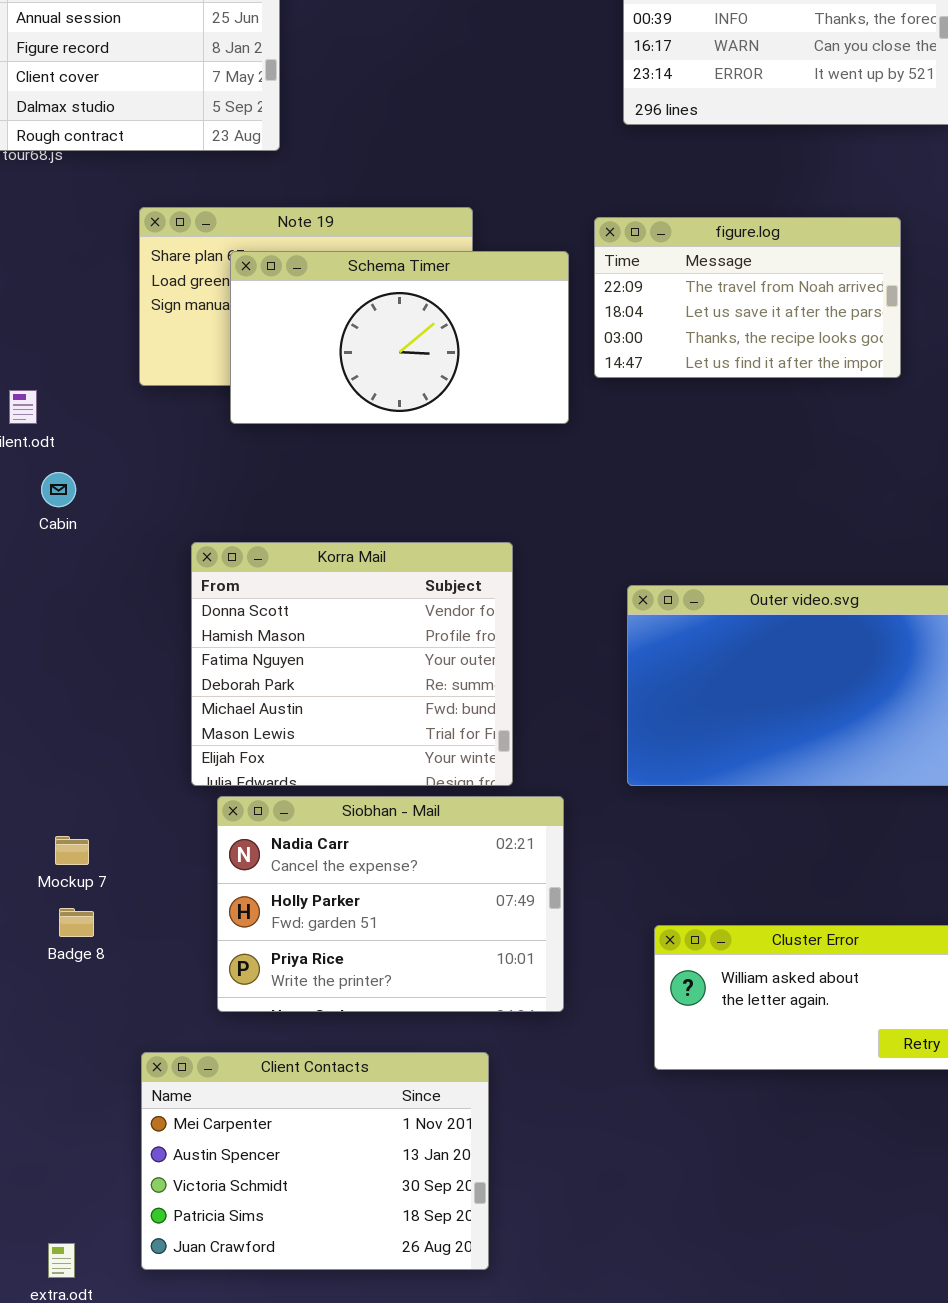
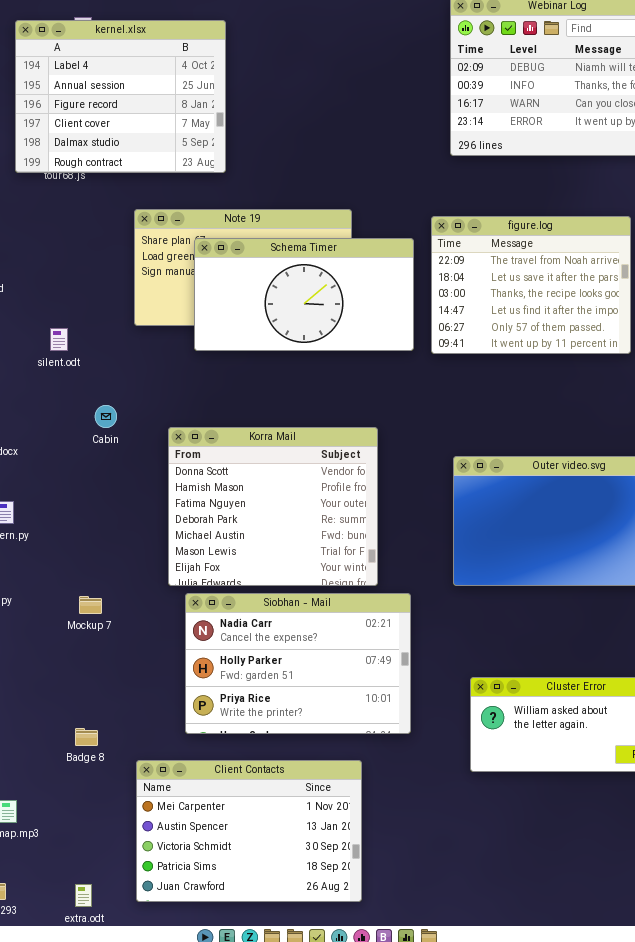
figure.log: [594,217,901,378] -> [431,216,631,354], resized
Cabin: [41,472,76,507] -> [95,405,117,428], moved
Mockup 7: [55,836,89,865] -> [79,596,102,614], moved
Badge 8: [59,908,94,937] -> [75,728,98,746], moved

